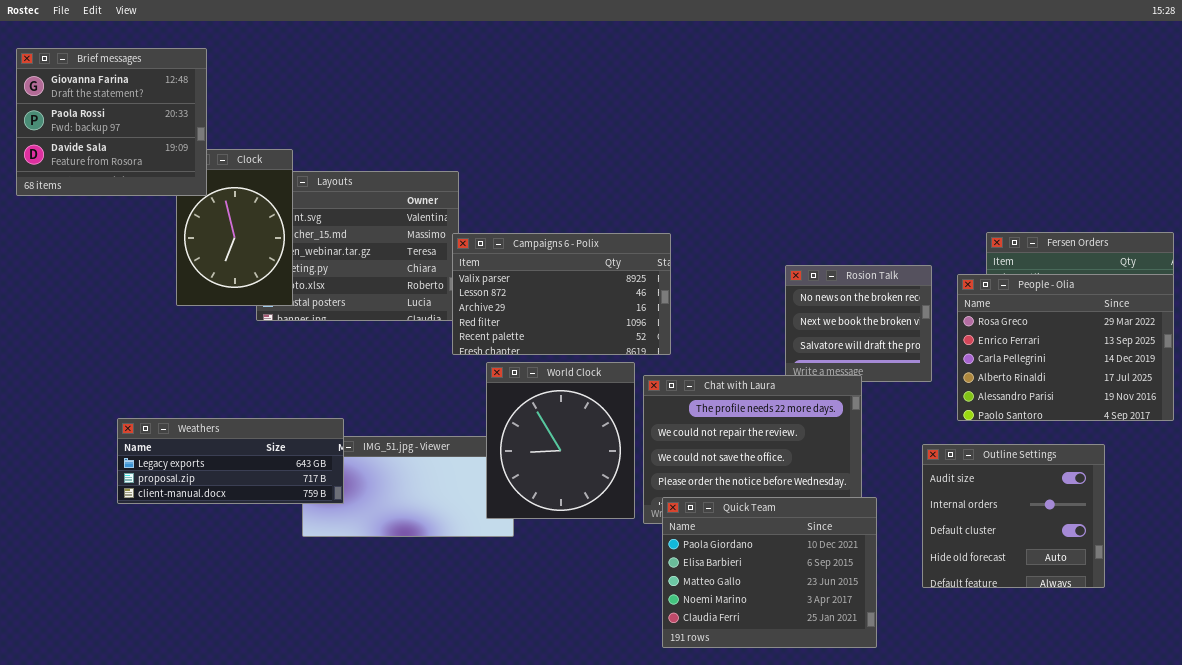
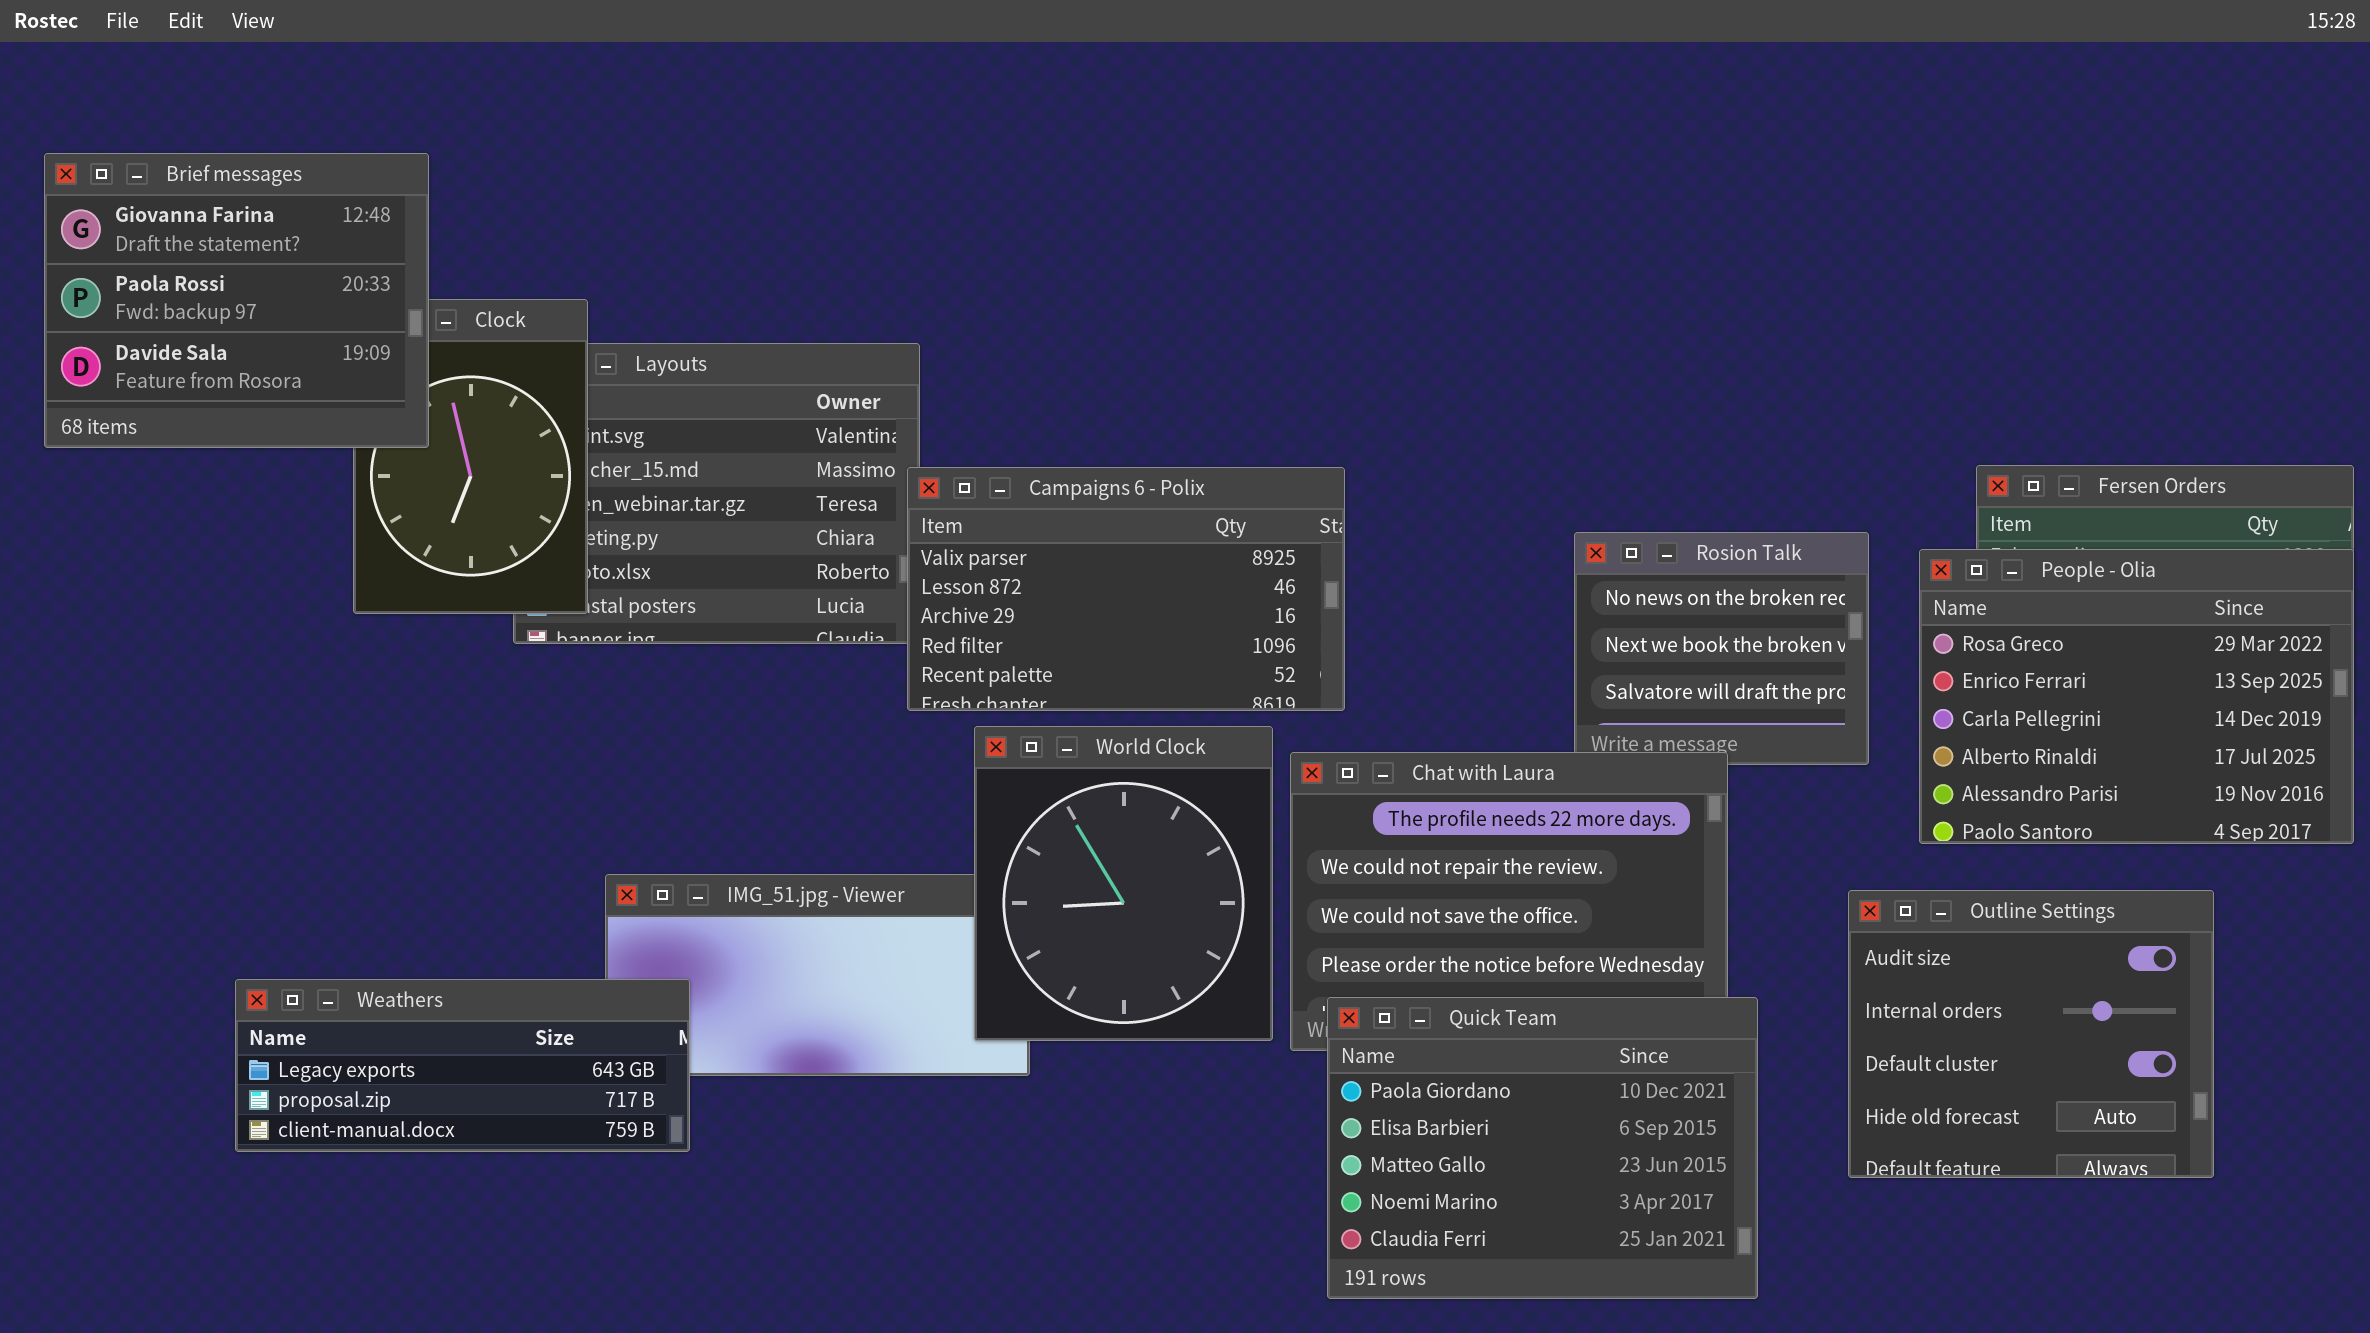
Brief messages: [16,48,207,196] -> [44,153,429,448], moved
Weathers: [117,418,344,504] -> [235,979,690,1152], moved

